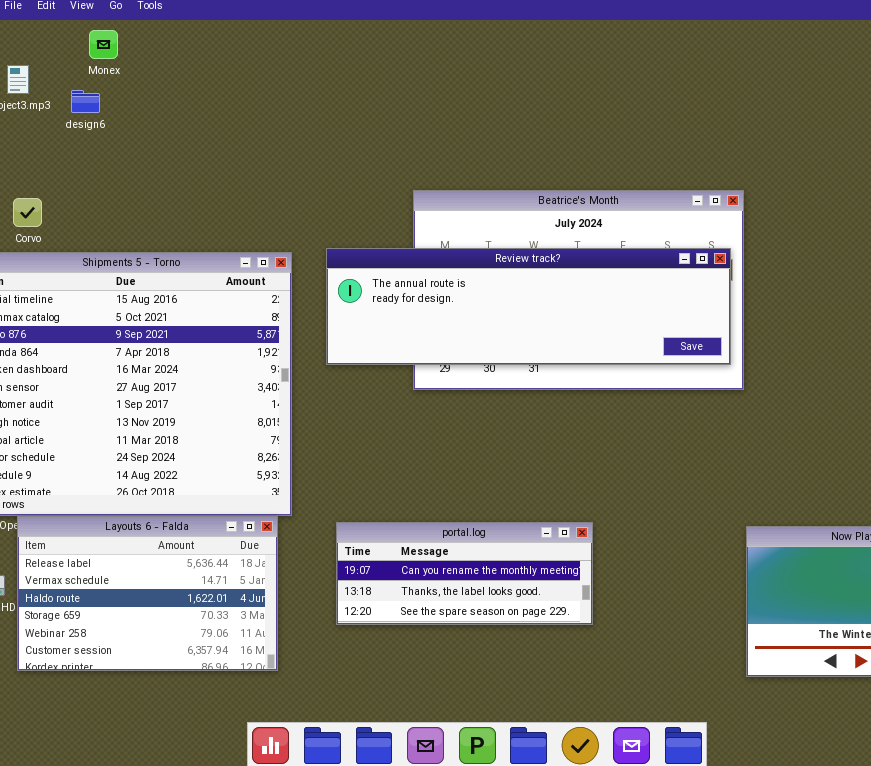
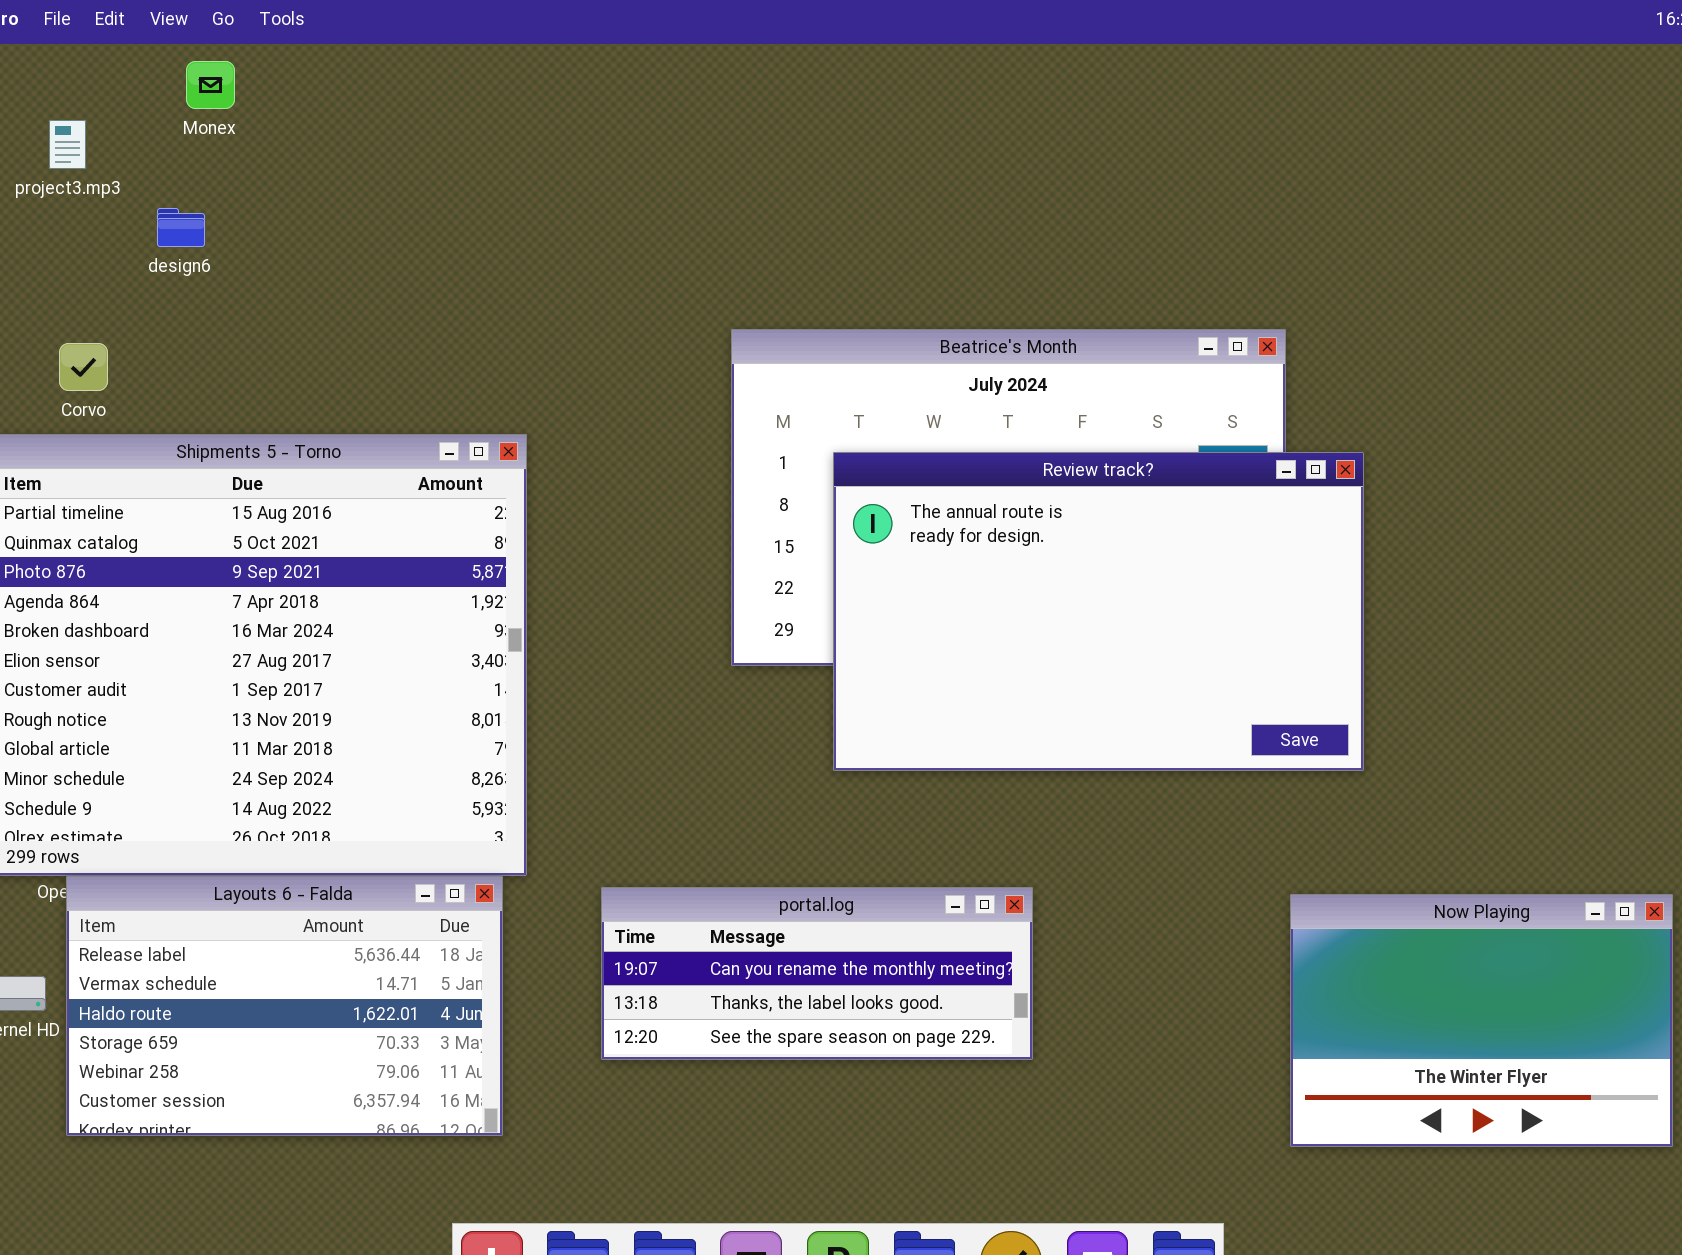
design6: [71,90,100,113] -> [157,208,205,247], moved
Review track?: [326,248,731,365] -> [833,452,1364,771], moved, resized

